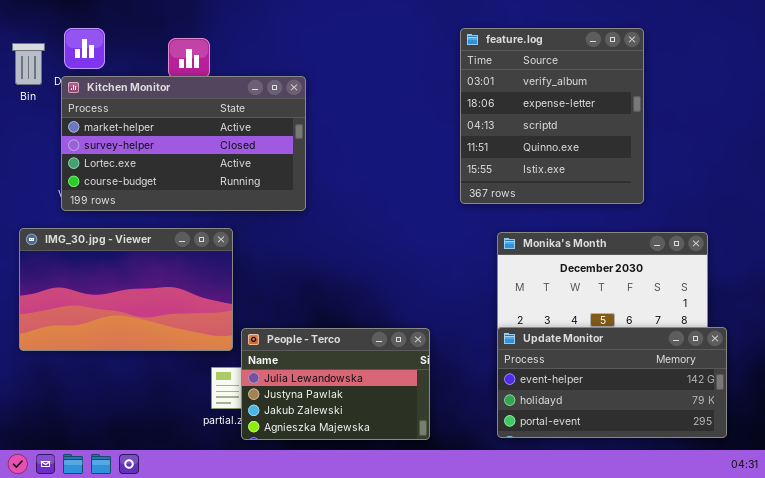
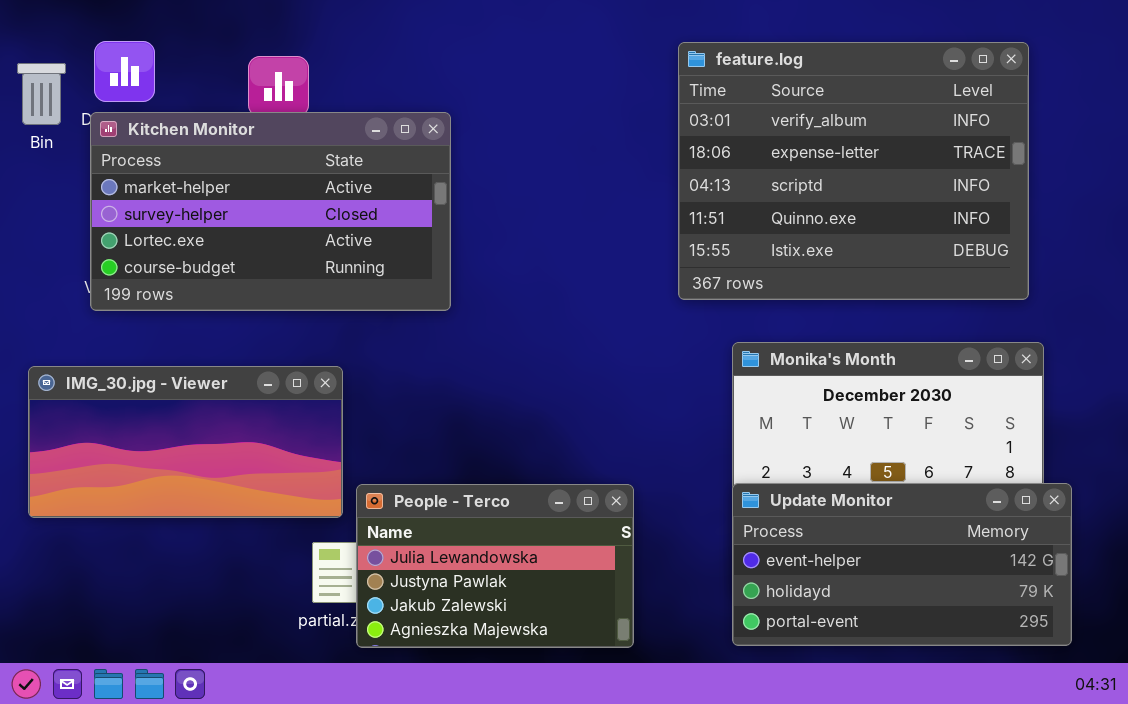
feature.log: [460,28,644,204] -> [678,42,1029,300], resized
IMG_30.jpg - Viewer: [19,228,233,351] -> [28,366,343,518], resized

